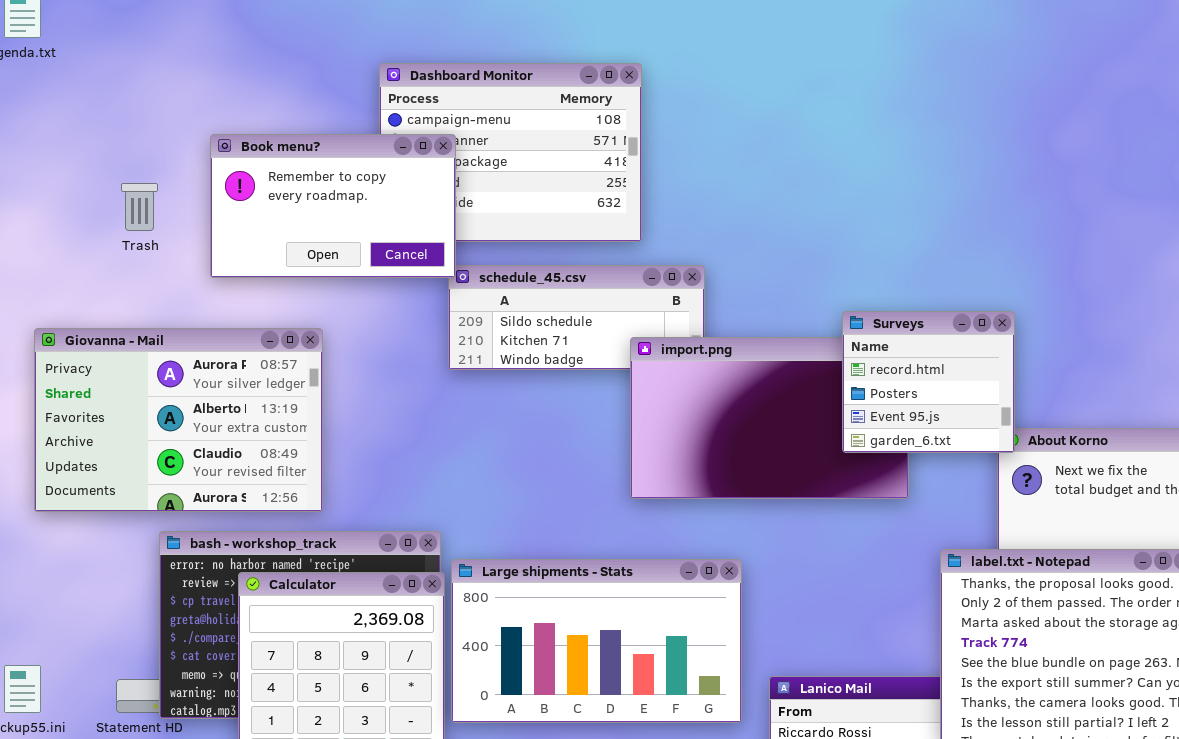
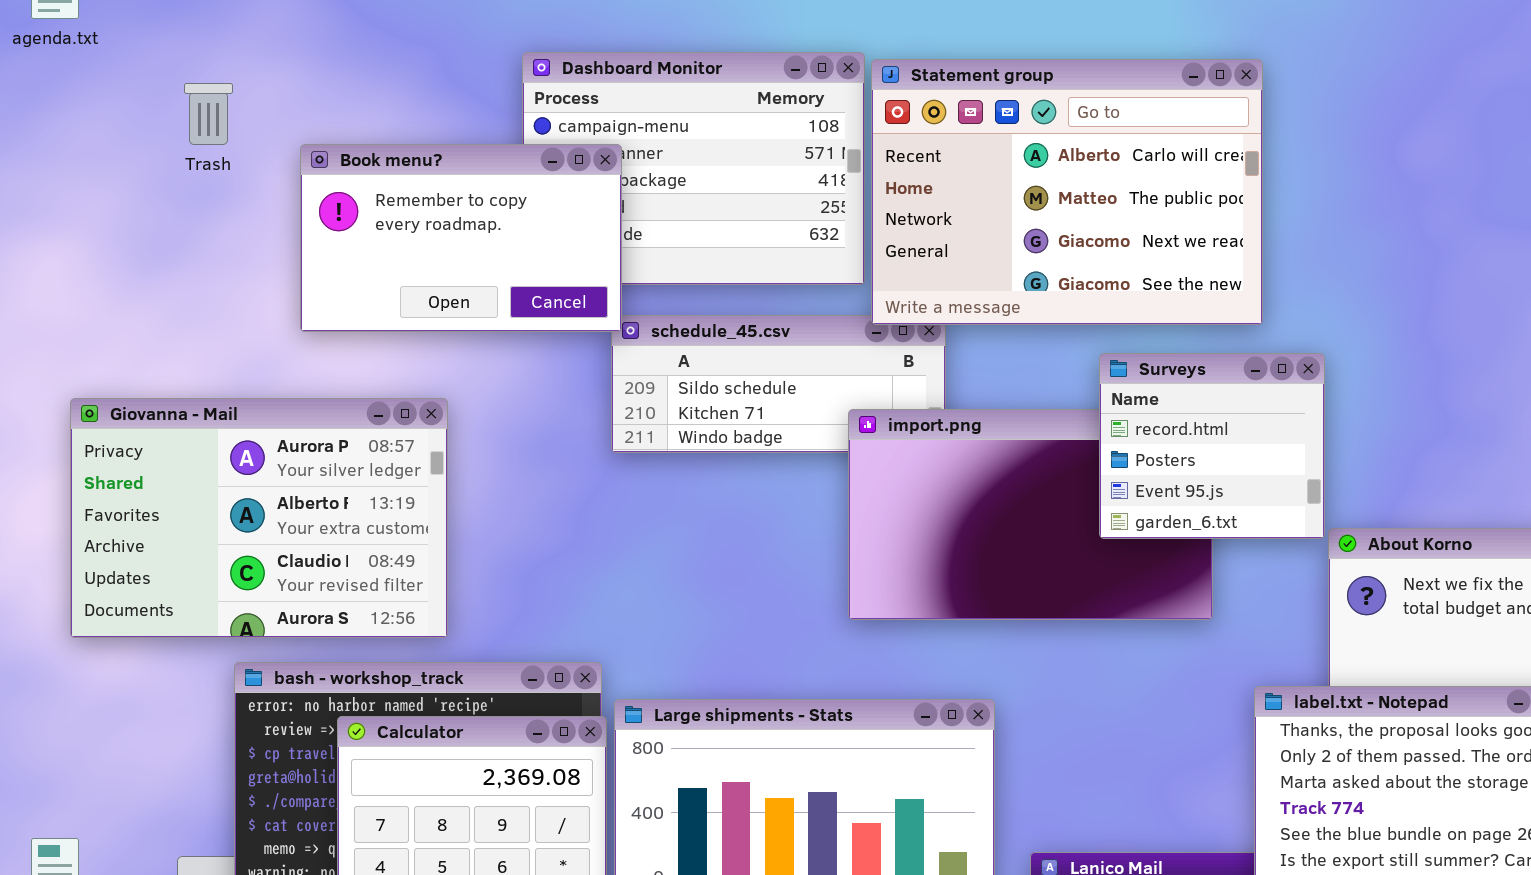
Statement group: none -> [871,59,1263,325], opened
Trash: [121,183,158,231] -> [184,83,233,145], moved
Surveys: [842,311,1015,453] -> [1099,353,1325,539], moved

